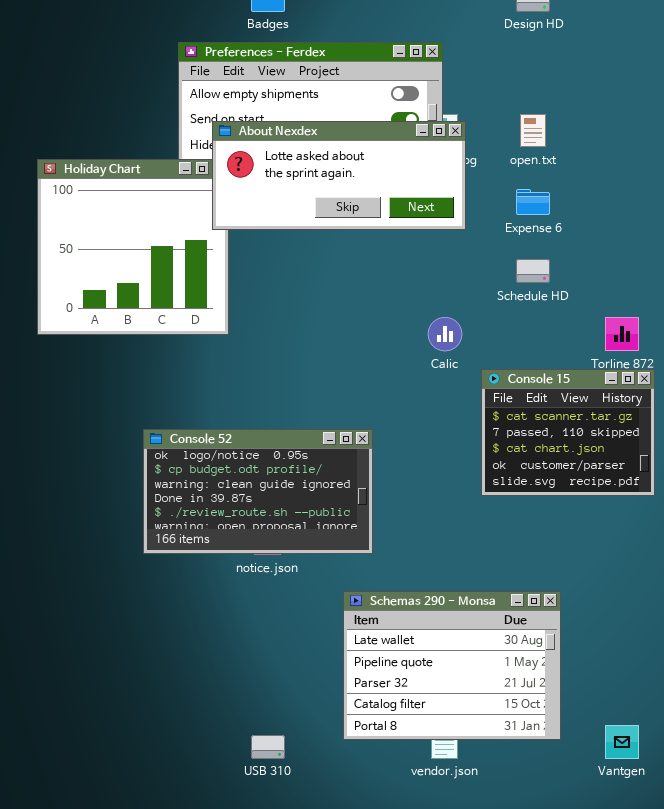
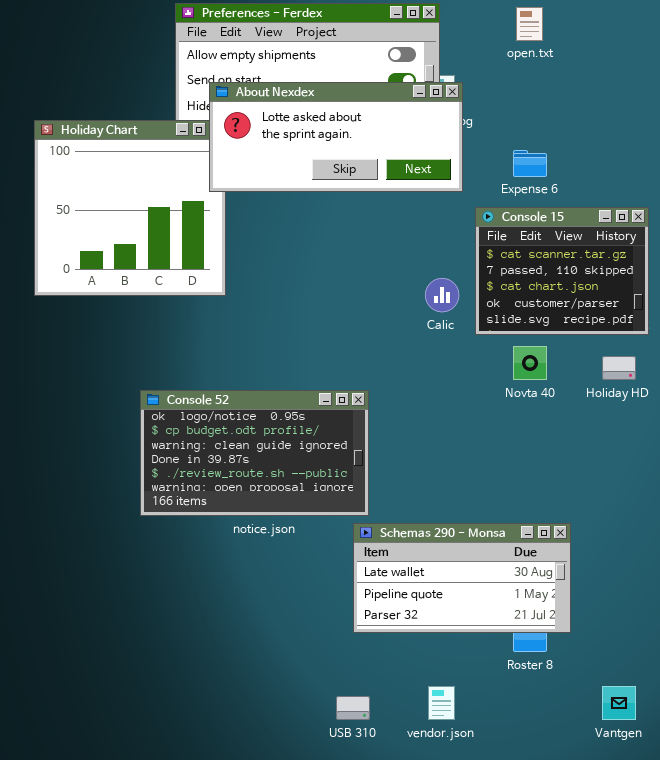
open.txt: [520,114,546,147] -> [516,7,543,41], moved
Console 15: [481,369,655,496] -> [475,207,649,335], moved
Schemas 290 - Monsa: [343,591,561,740] -> [353,523,571,633], moved, resized
USB 310: [251,735,285,759] -> [336,696,370,720], moved

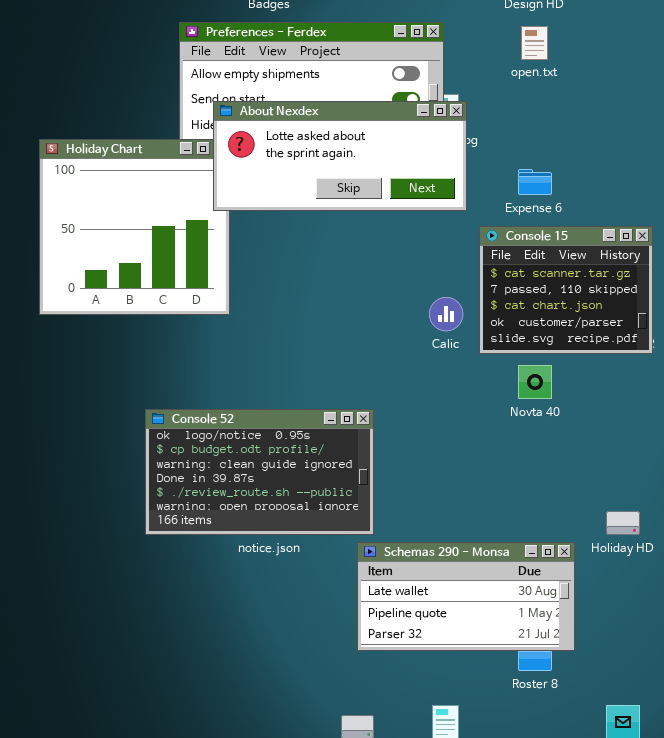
Holiday HD: [602,356,636,380] -> [606,511,640,535], moved

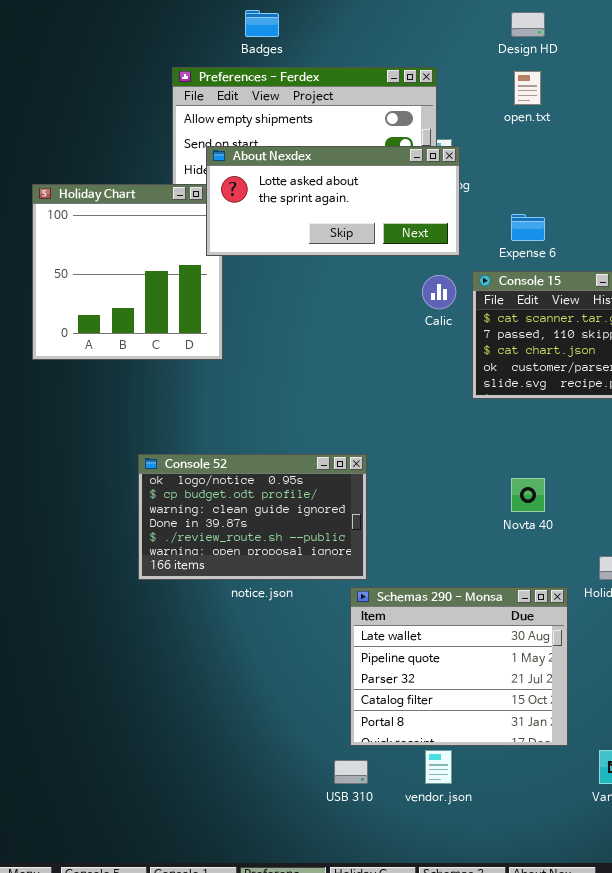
Calic: [429,297,463,331] -> [422,275,456,309], moved
Novta 40: [518,365,552,399] -> [511,478,545,512], moved
Schemas 290 - Monsa: [357,542,575,651] -> [350,587,568,746], resized

